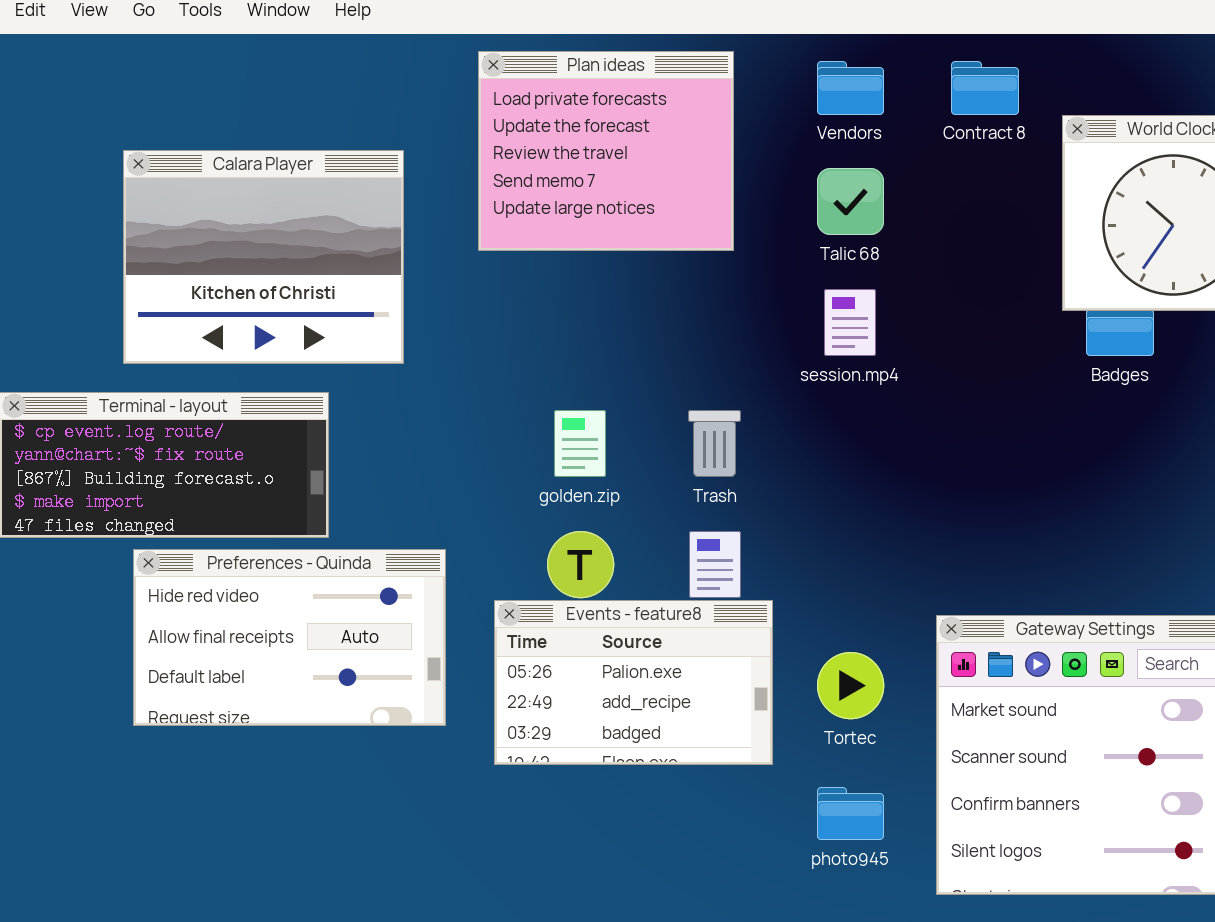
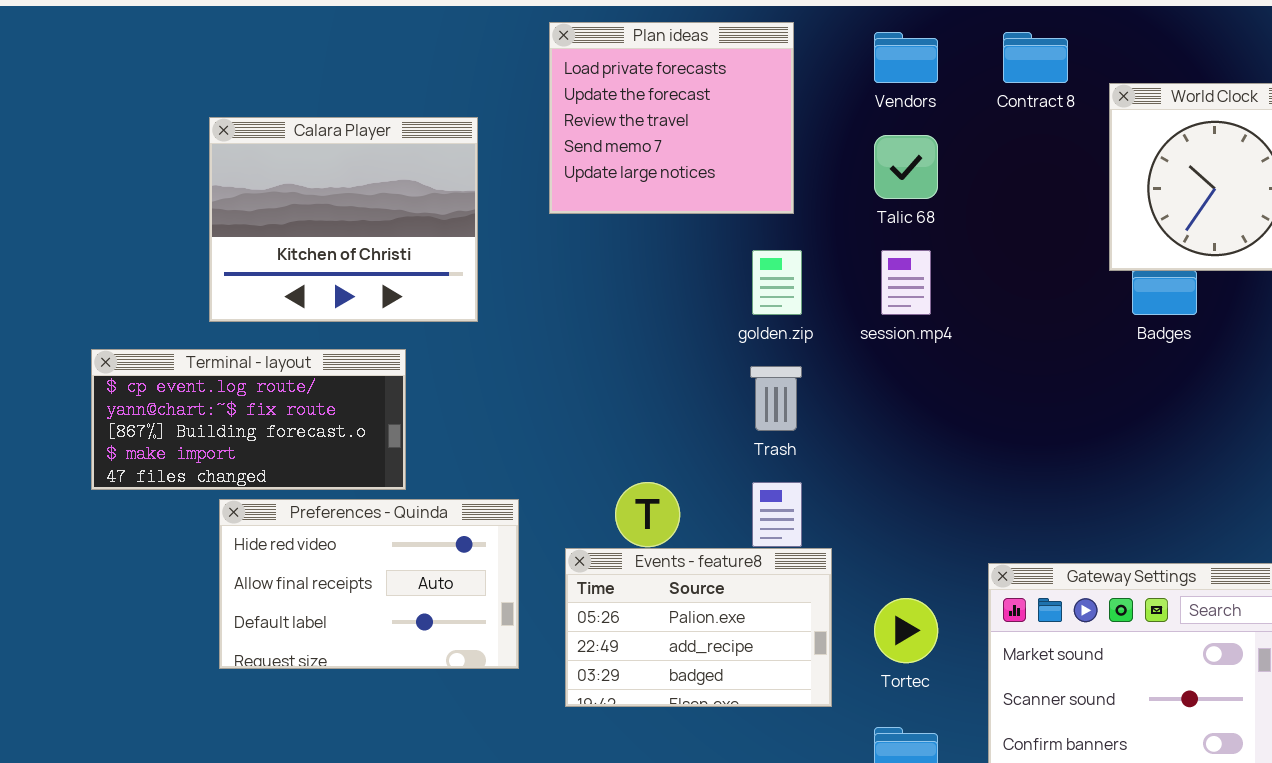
golden.zip: [554,410,606,477] -> [752,250,802,315], moved

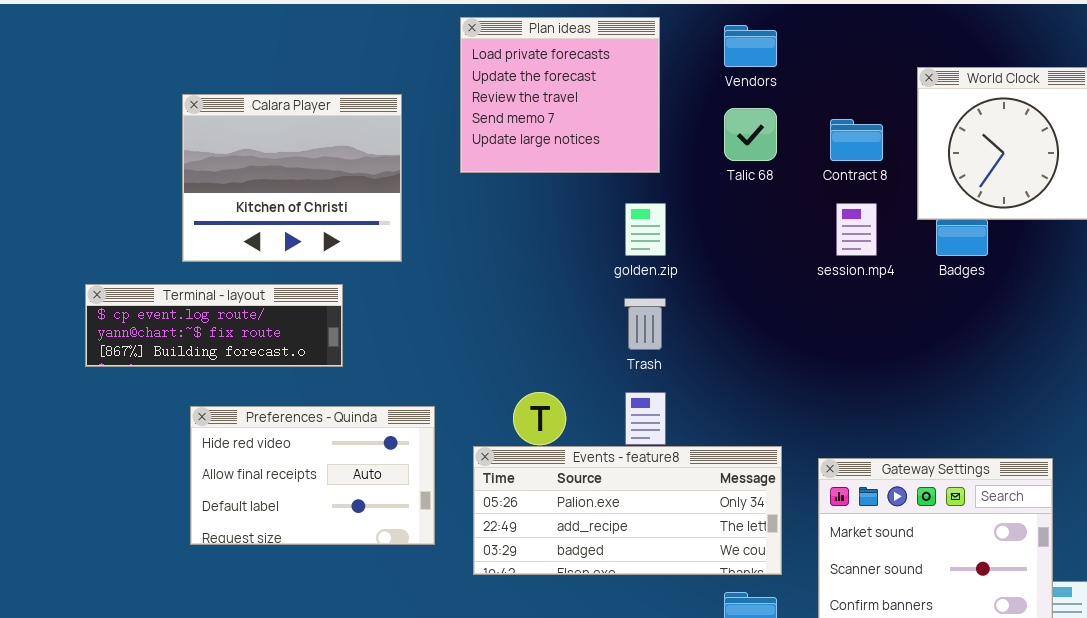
Contract 8: [1003,32,1068,83] -> [830,119,883,161], moved
session.mp4: [881,250,931,315] -> [836,203,877,256], moved
Terminal - layout: [91,349,406,490] -> [85,284,343,367], resized
Events - feature8: [565,548,832,707] -> [473,446,782,575], resized

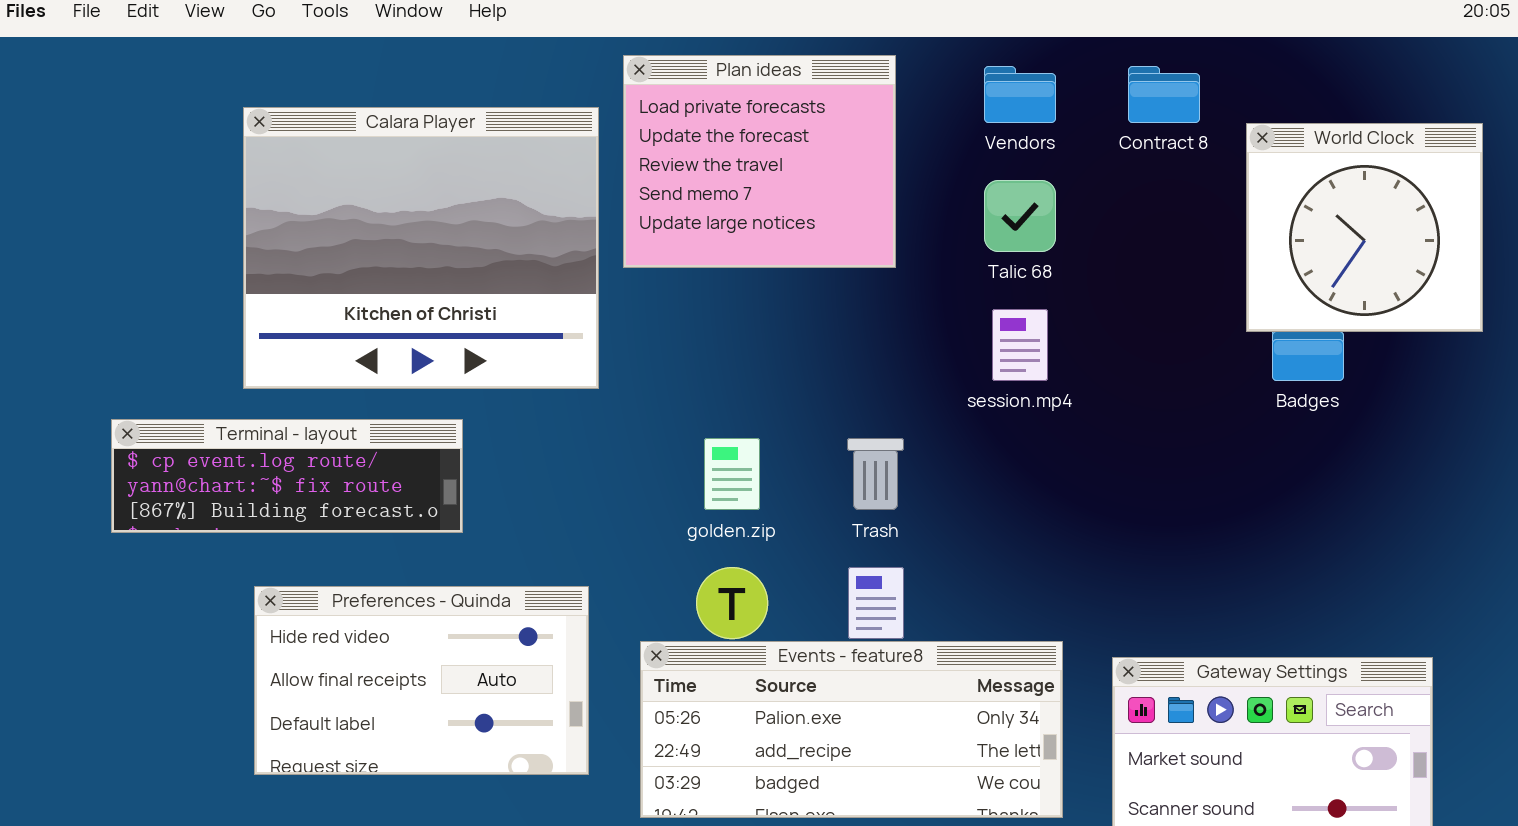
Calara Player: [182,94,402,262] -> [243,107,599,389], resized
Contract 8: [830,119,883,161] -> [1128,66,1200,123], moved
golden.zip: [625,203,666,256] -> [704,438,760,510], moved
session.mp4: [836,203,877,256] -> [992,309,1048,381], moved

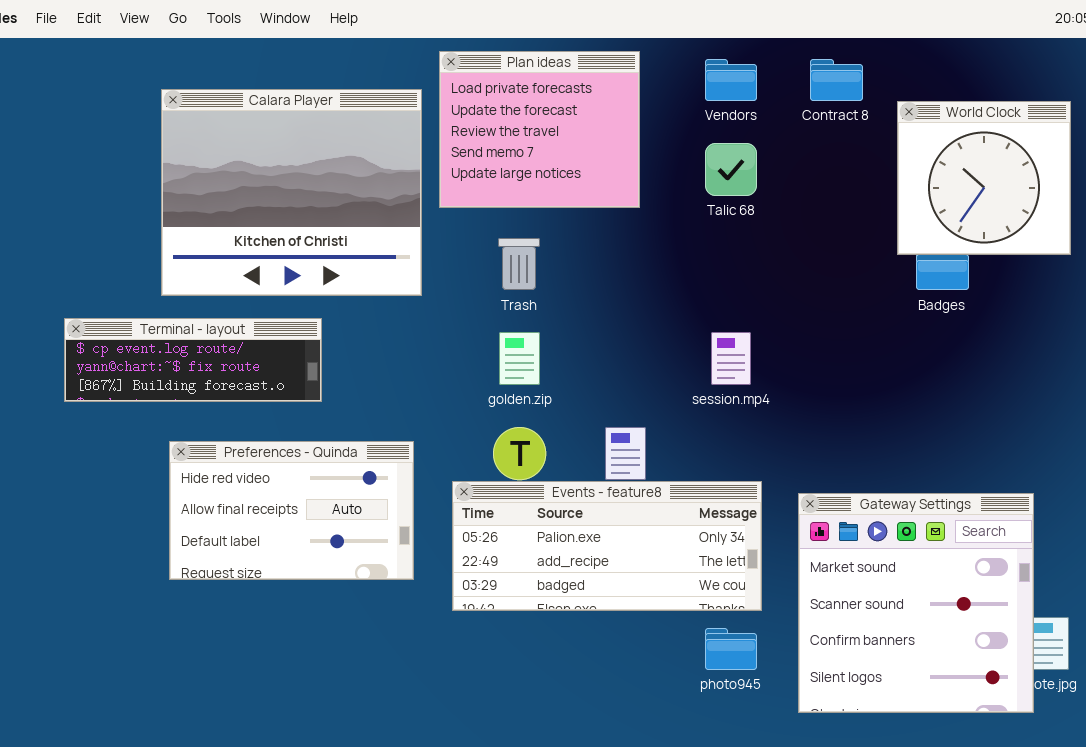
session.mp4: [992,309,1048,381] -> [711,332,751,385], moved
Trash: [847,438,904,510] -> [498,238,540,290], moved

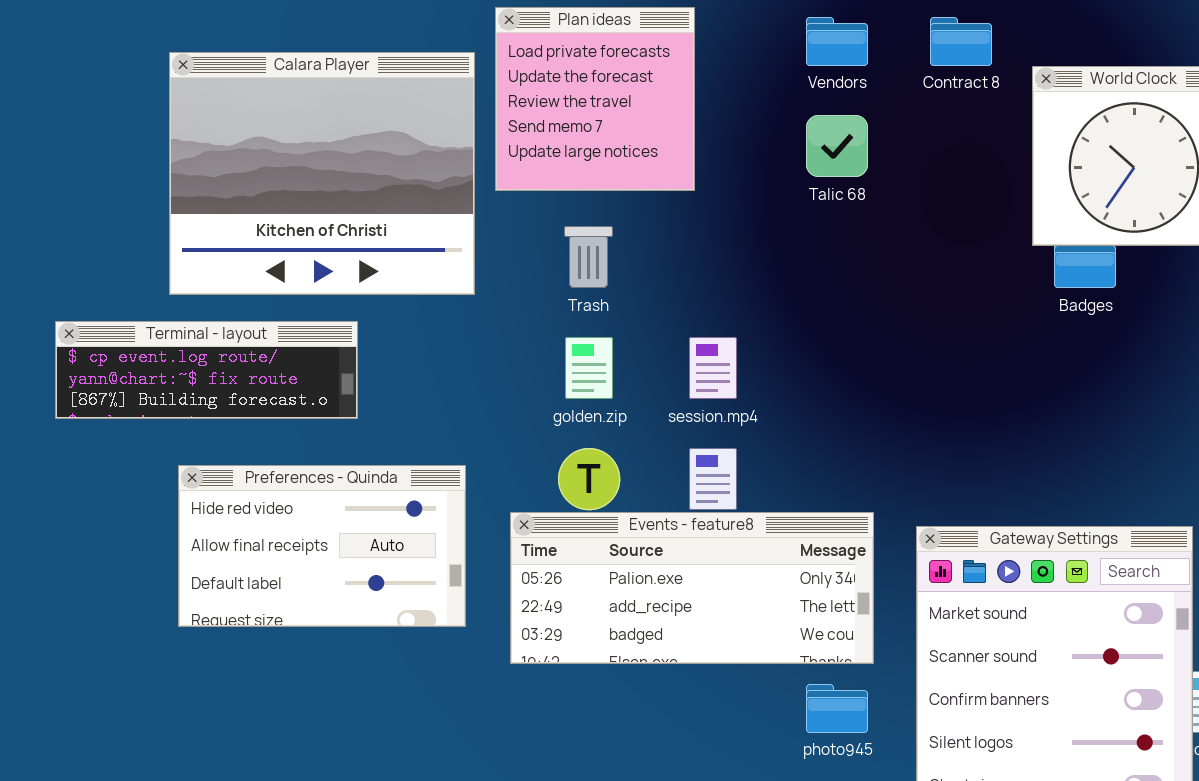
Plan ideas: [439,51,640,208] -> [495,7,695,191], resized
session.mp4: [711,332,751,385] -> [689,337,737,399], moved

